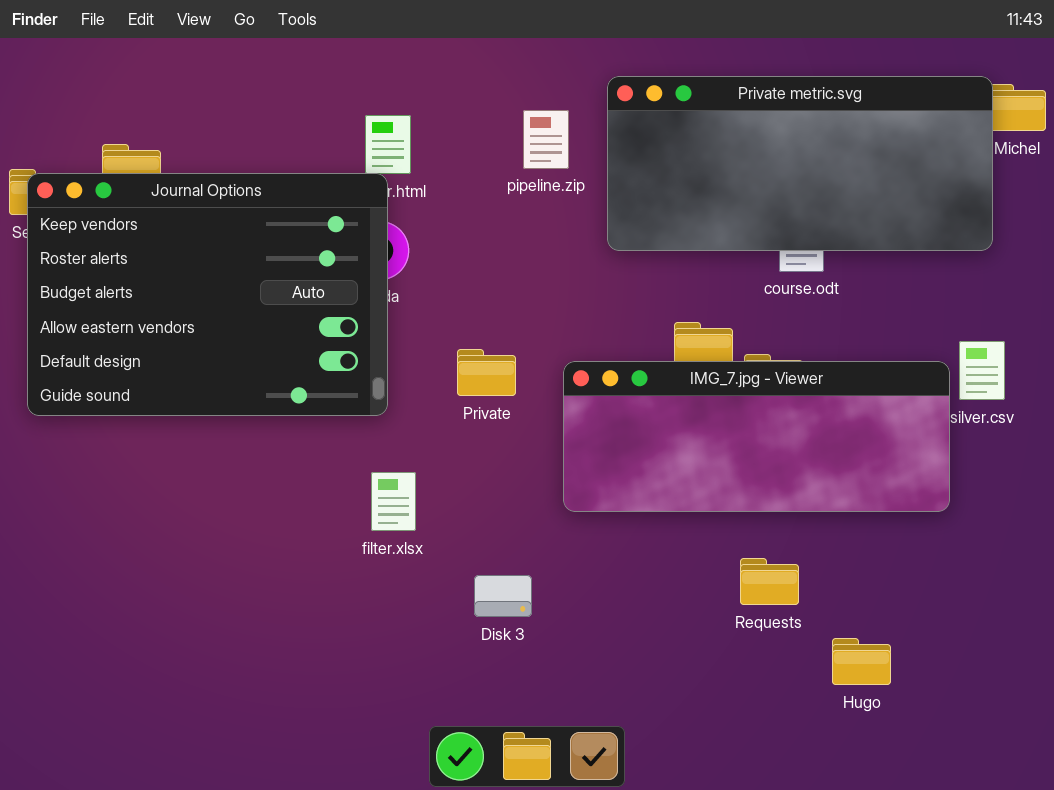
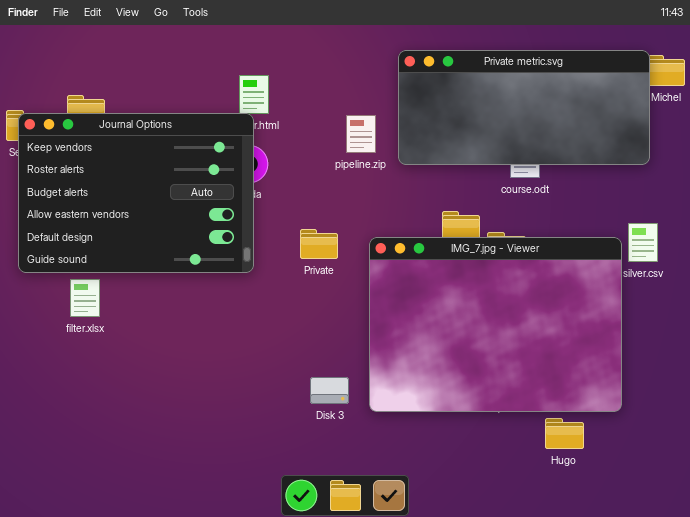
pipeline.zip: [523,110,569,169] -> [346,115,376,153], moved
IMG_7.jpg - Viewer: [563,361,950,512] -> [369,237,622,412], resized
filter.xlsx: [371,472,416,531] -> [70,279,100,317], moved

